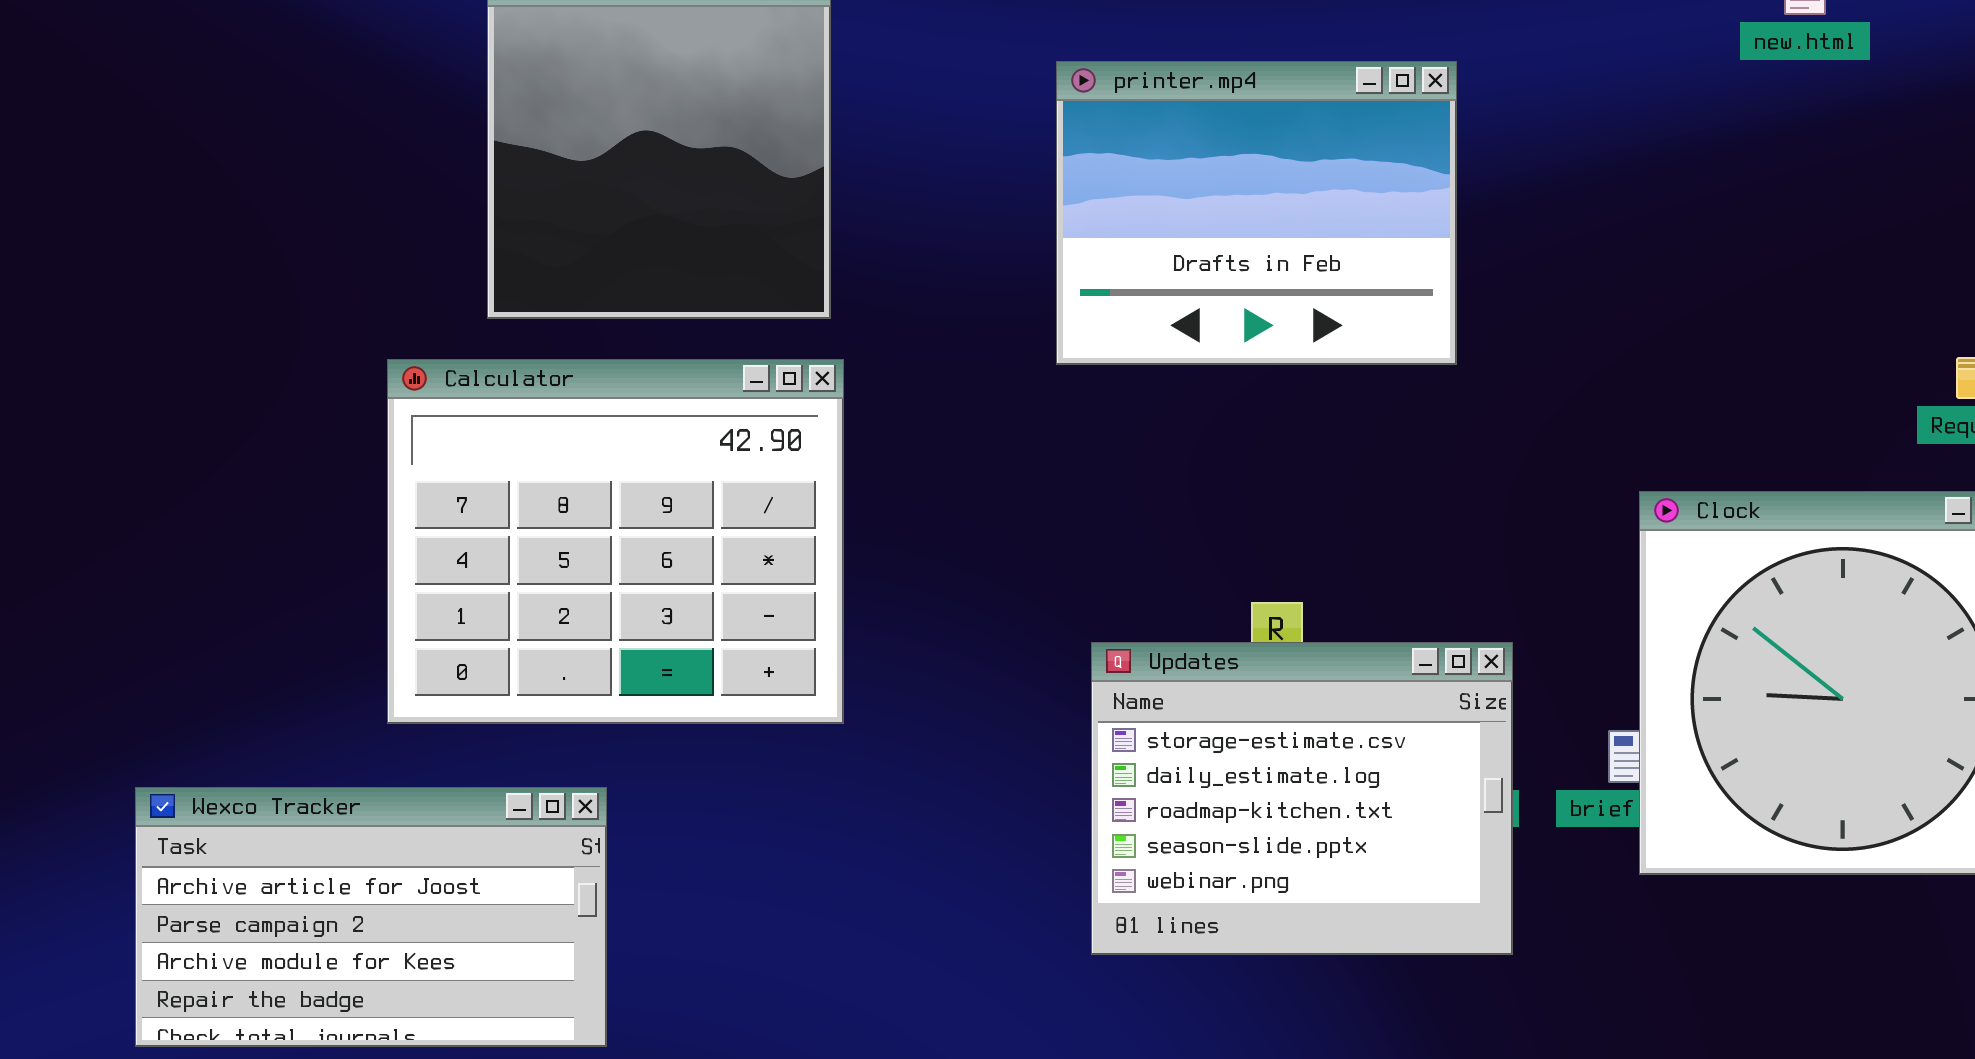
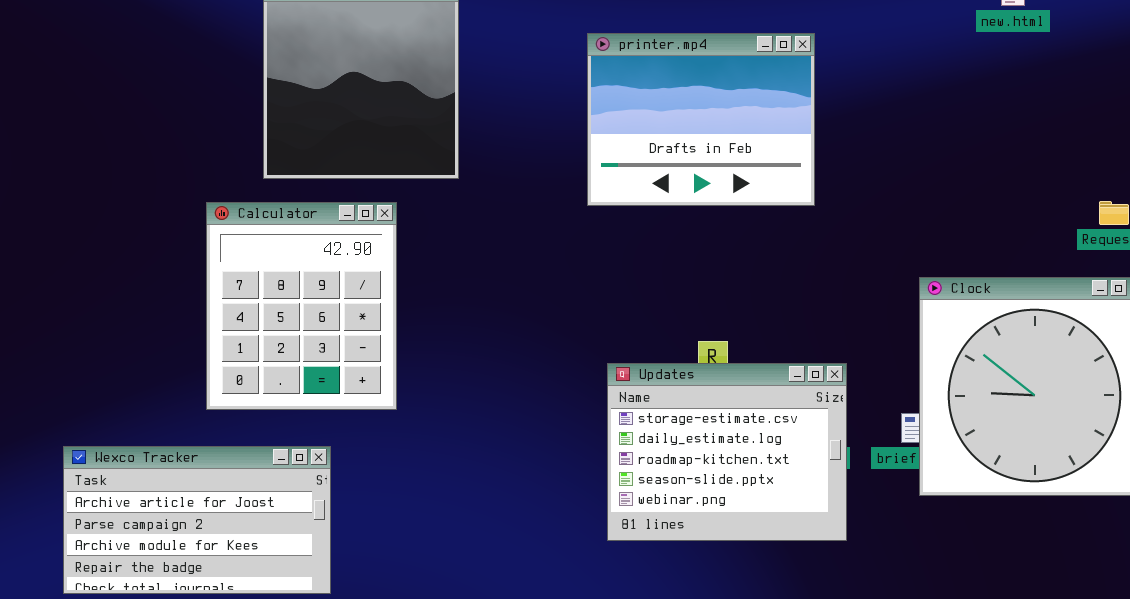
Calculator: [387,359,844,724] -> [206,202,397,410], resized

